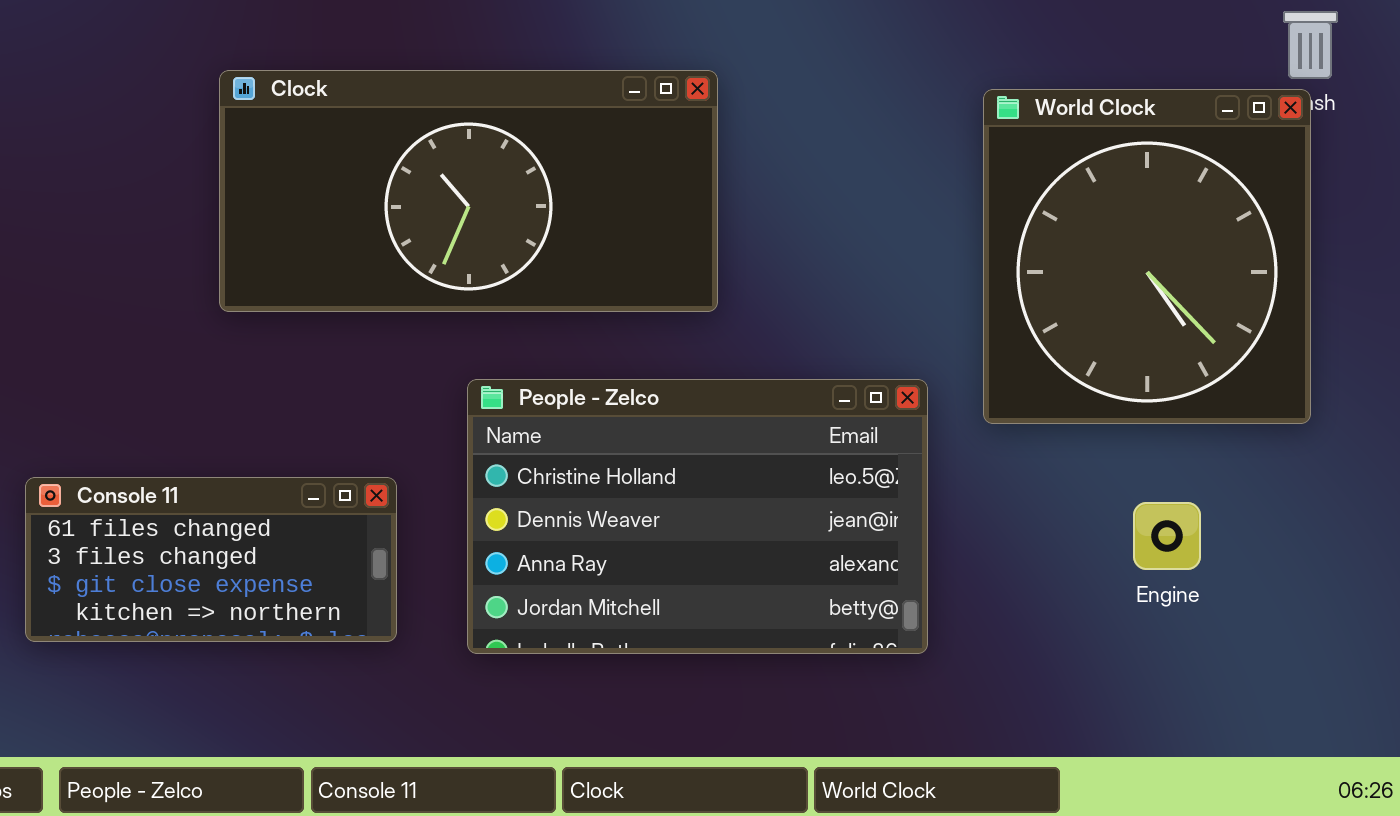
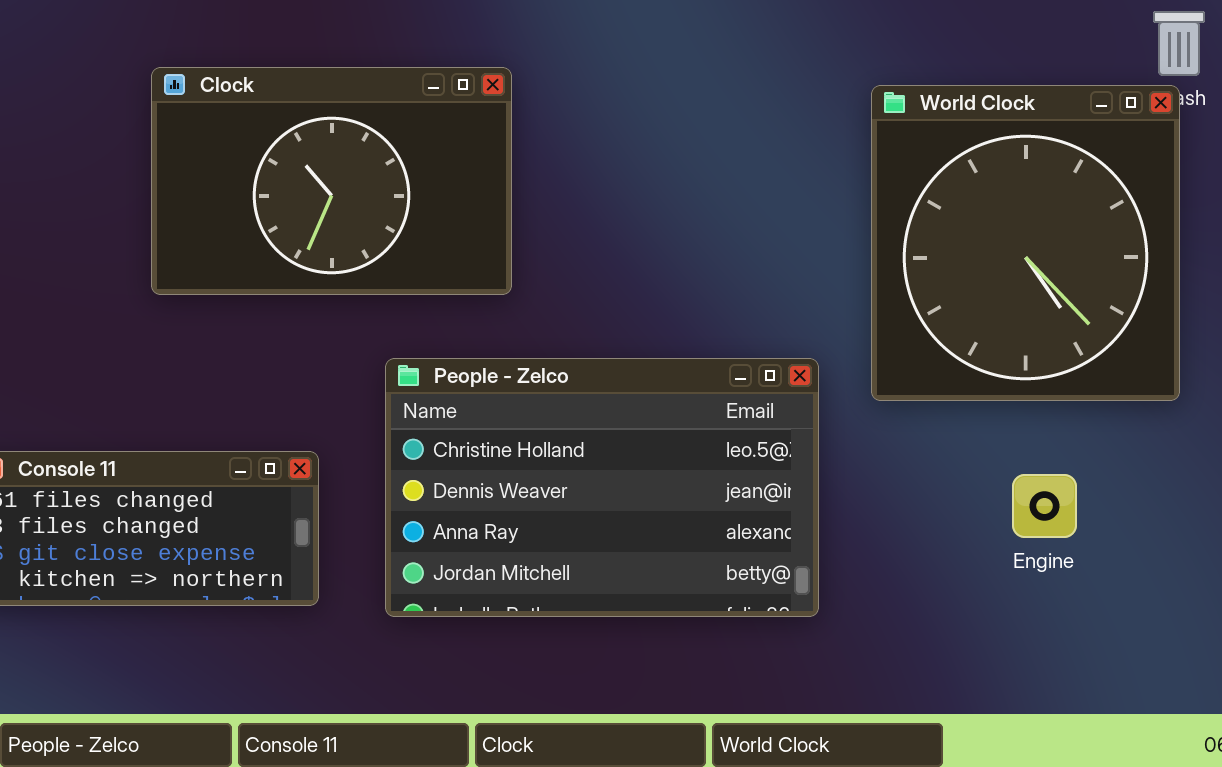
Clock: [219,70,718,312] -> [151,67,512,295], resized

